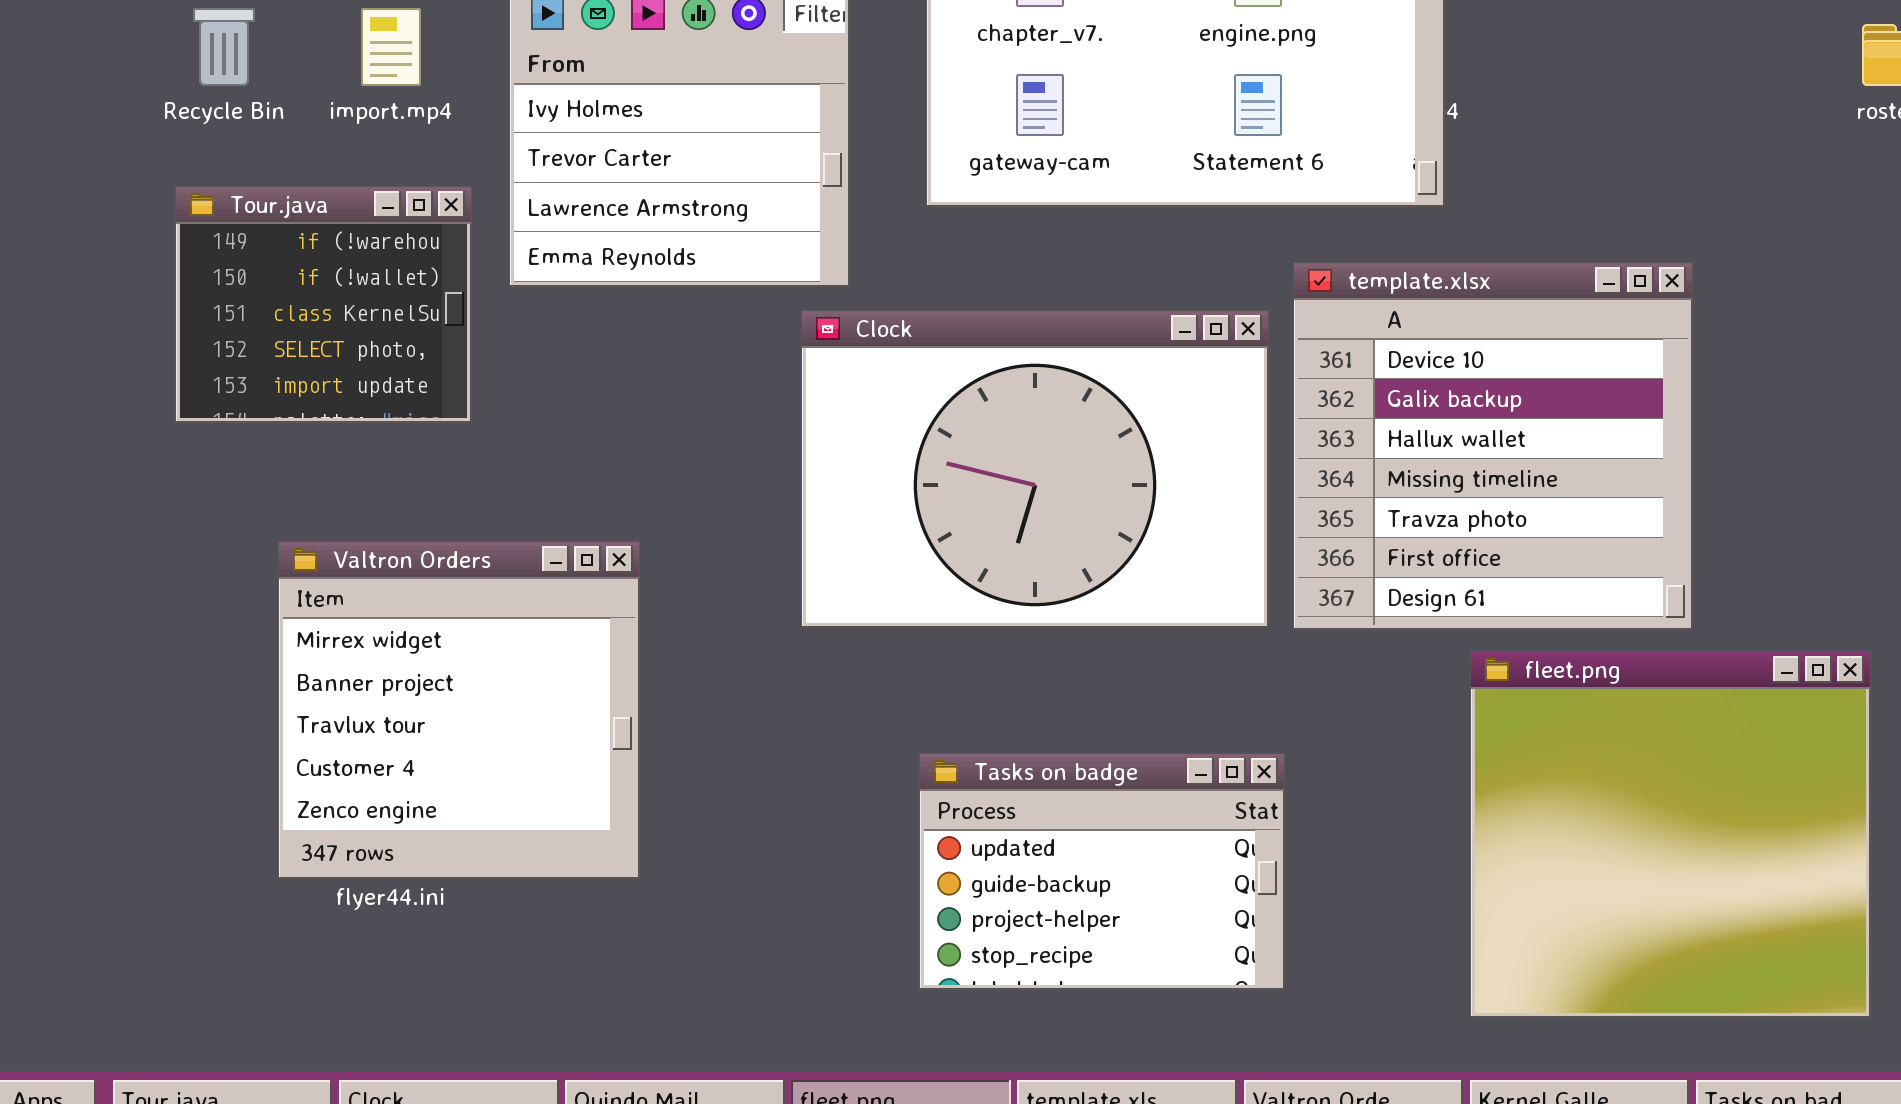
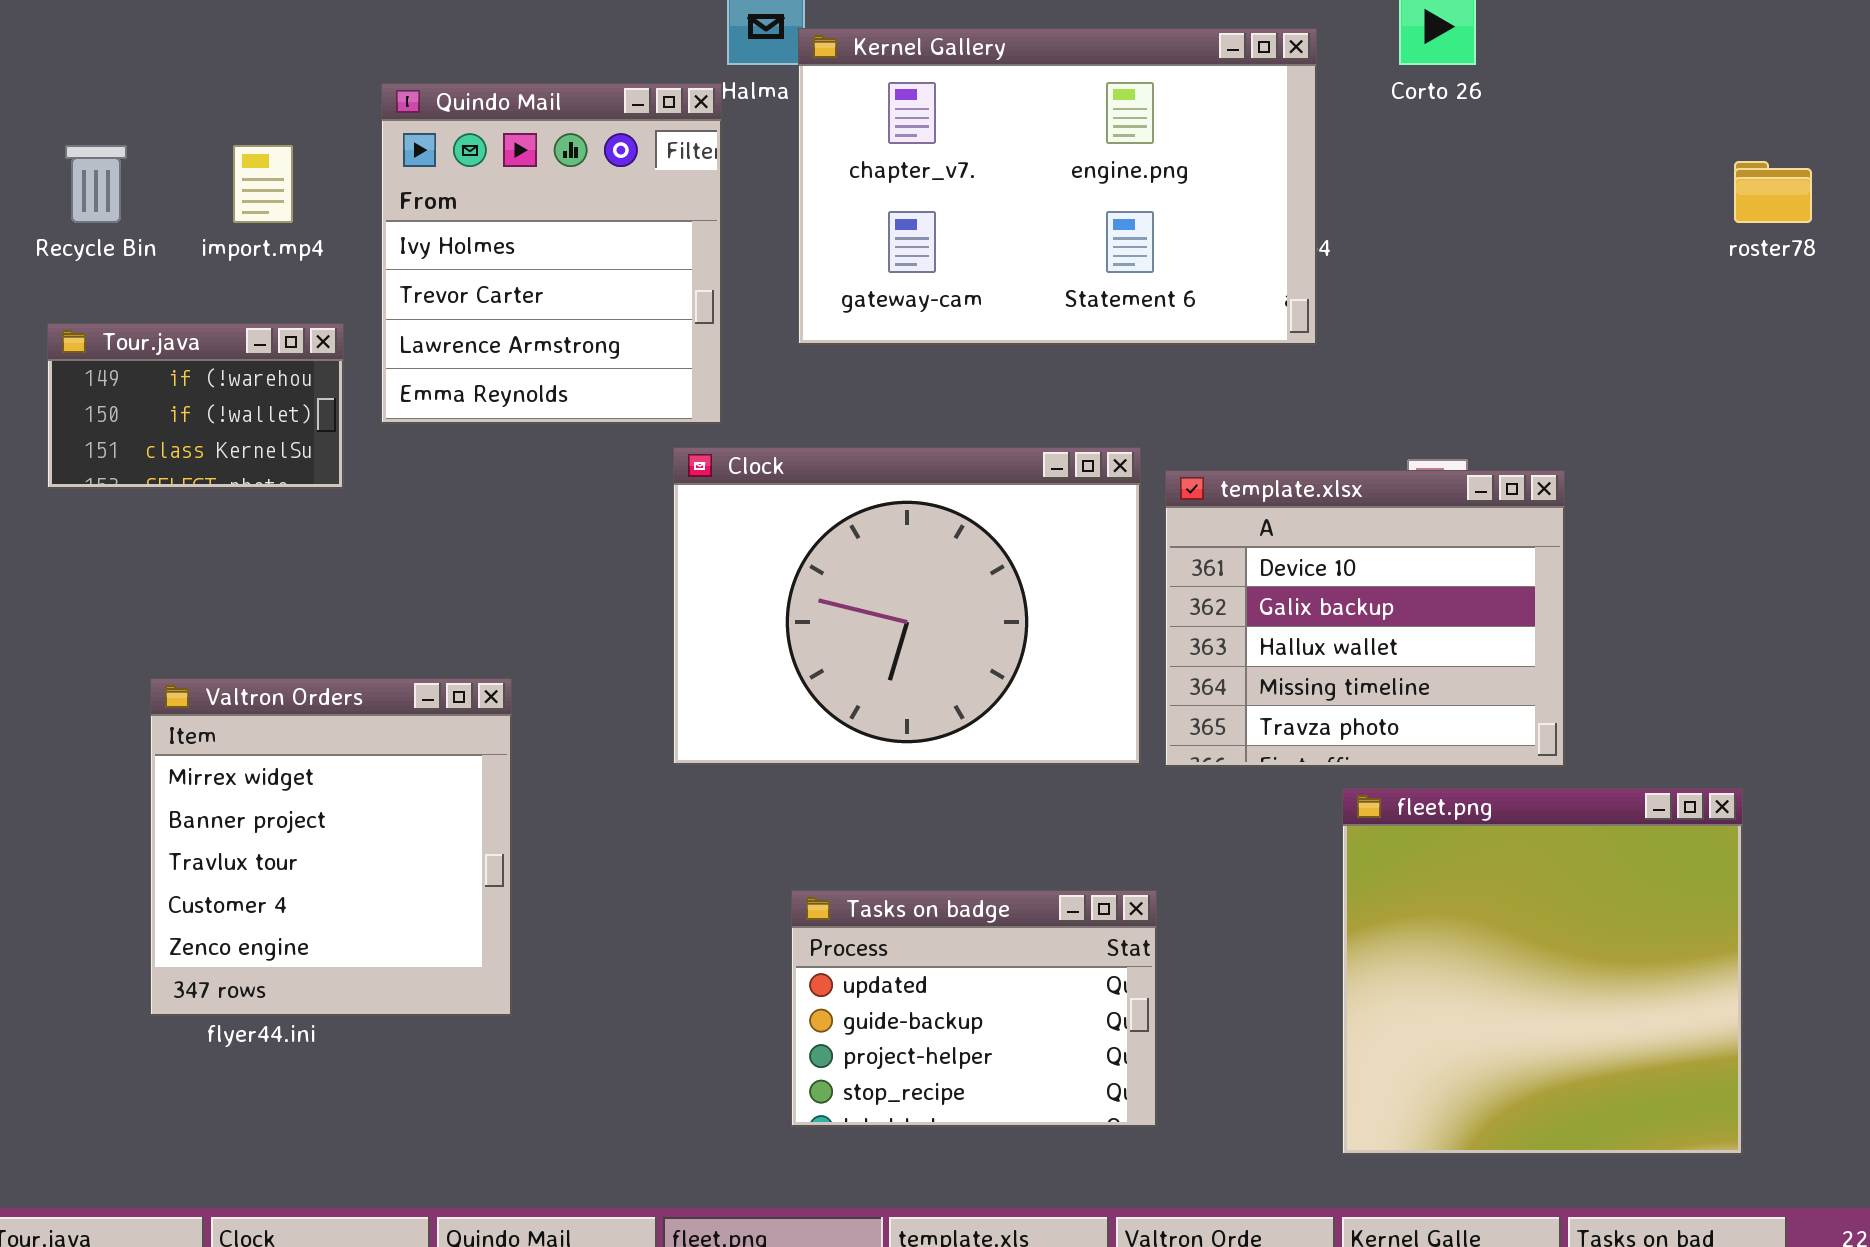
Tour.java: [175,186,472,423] -> [47,323,344,489], resized
template.xlsx: [1293,262,1693,630] -> [1165,470,1565,767], resized

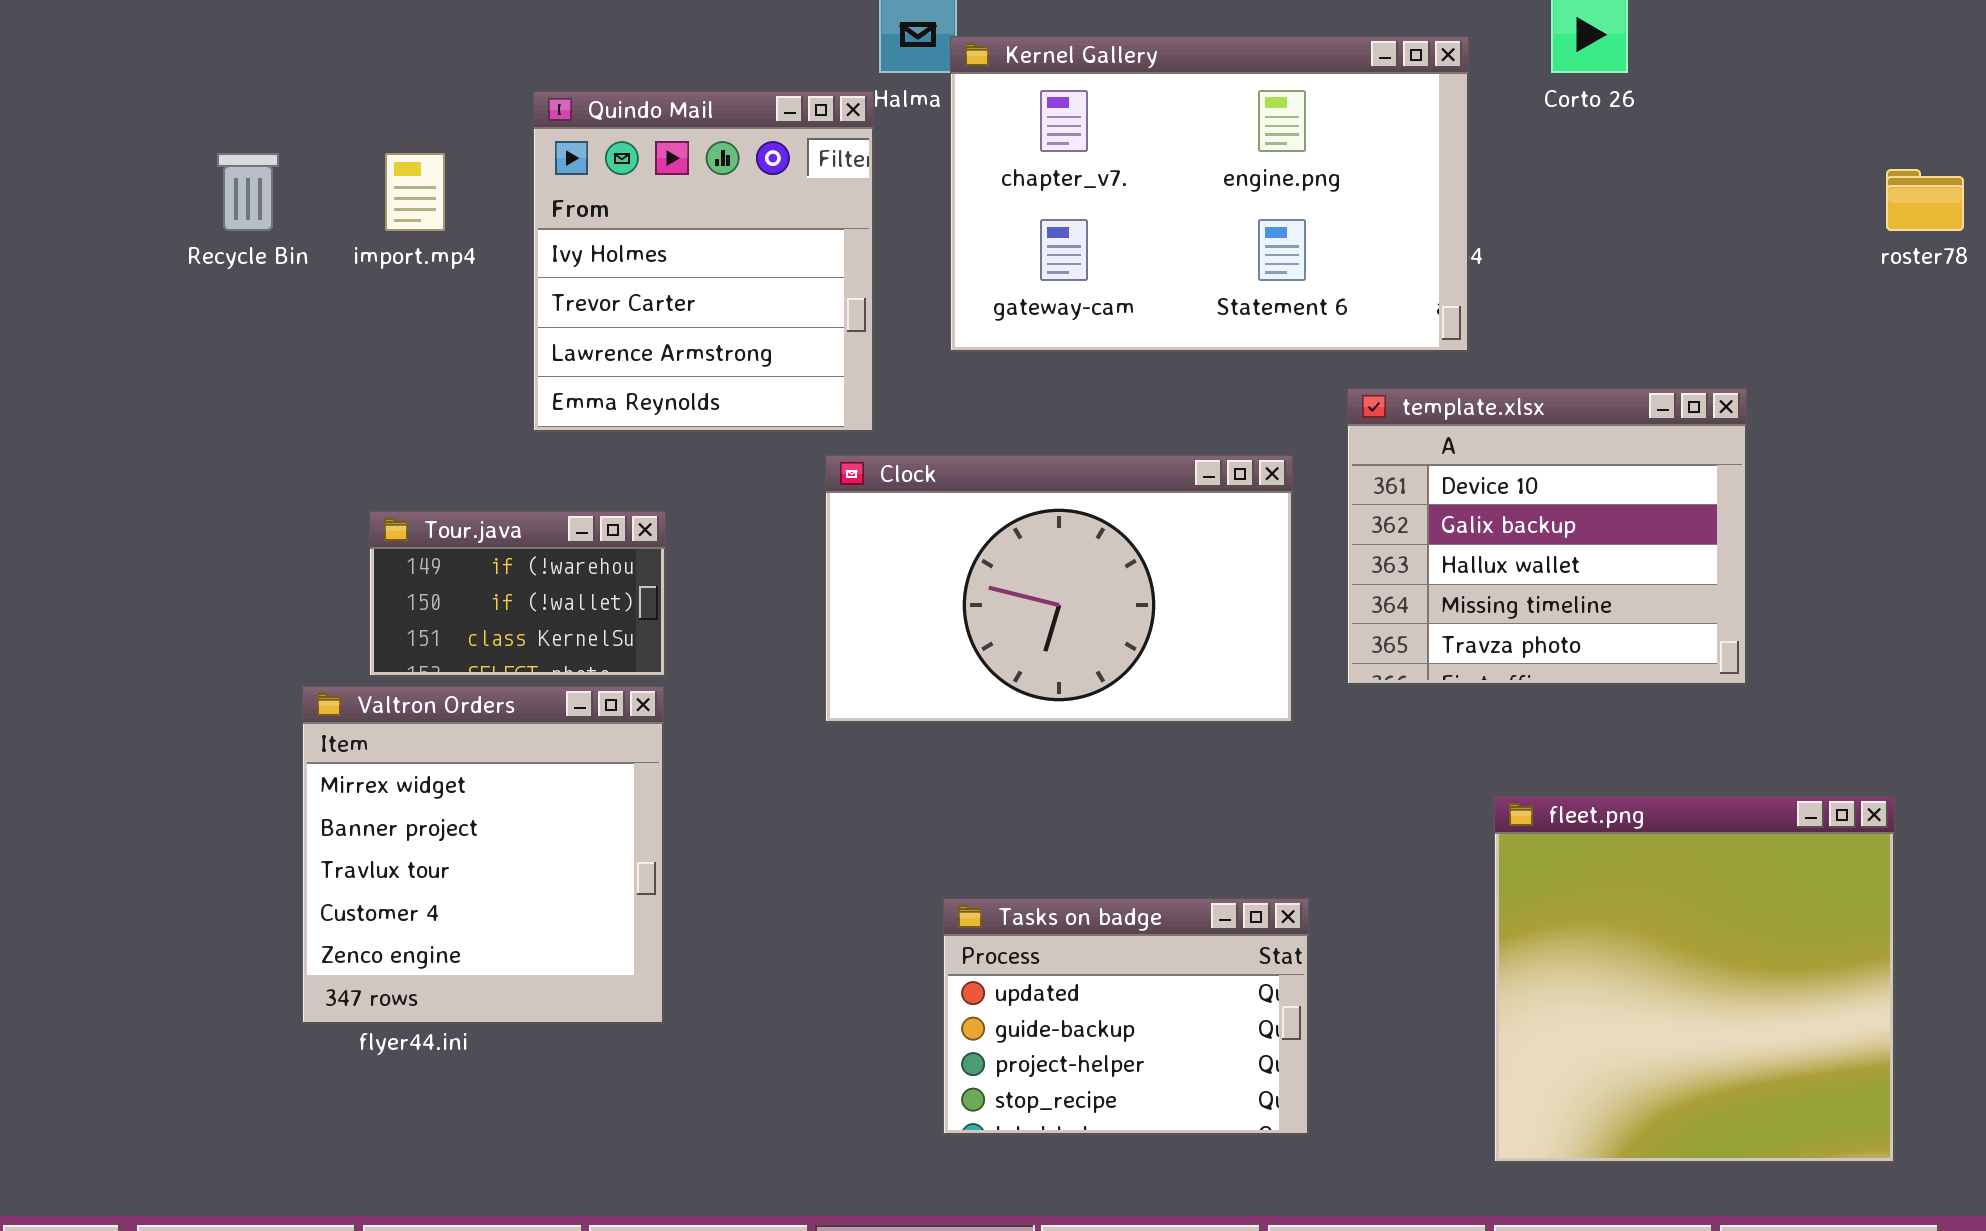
Tour.java: [47,323,344,489] -> [369,511,666,677], moved
Clock: [673,447,1141,765] -> [825,455,1293,723], resized
template.xlsx: [1165,470,1565,767] -> [1347,388,1747,685], moved

